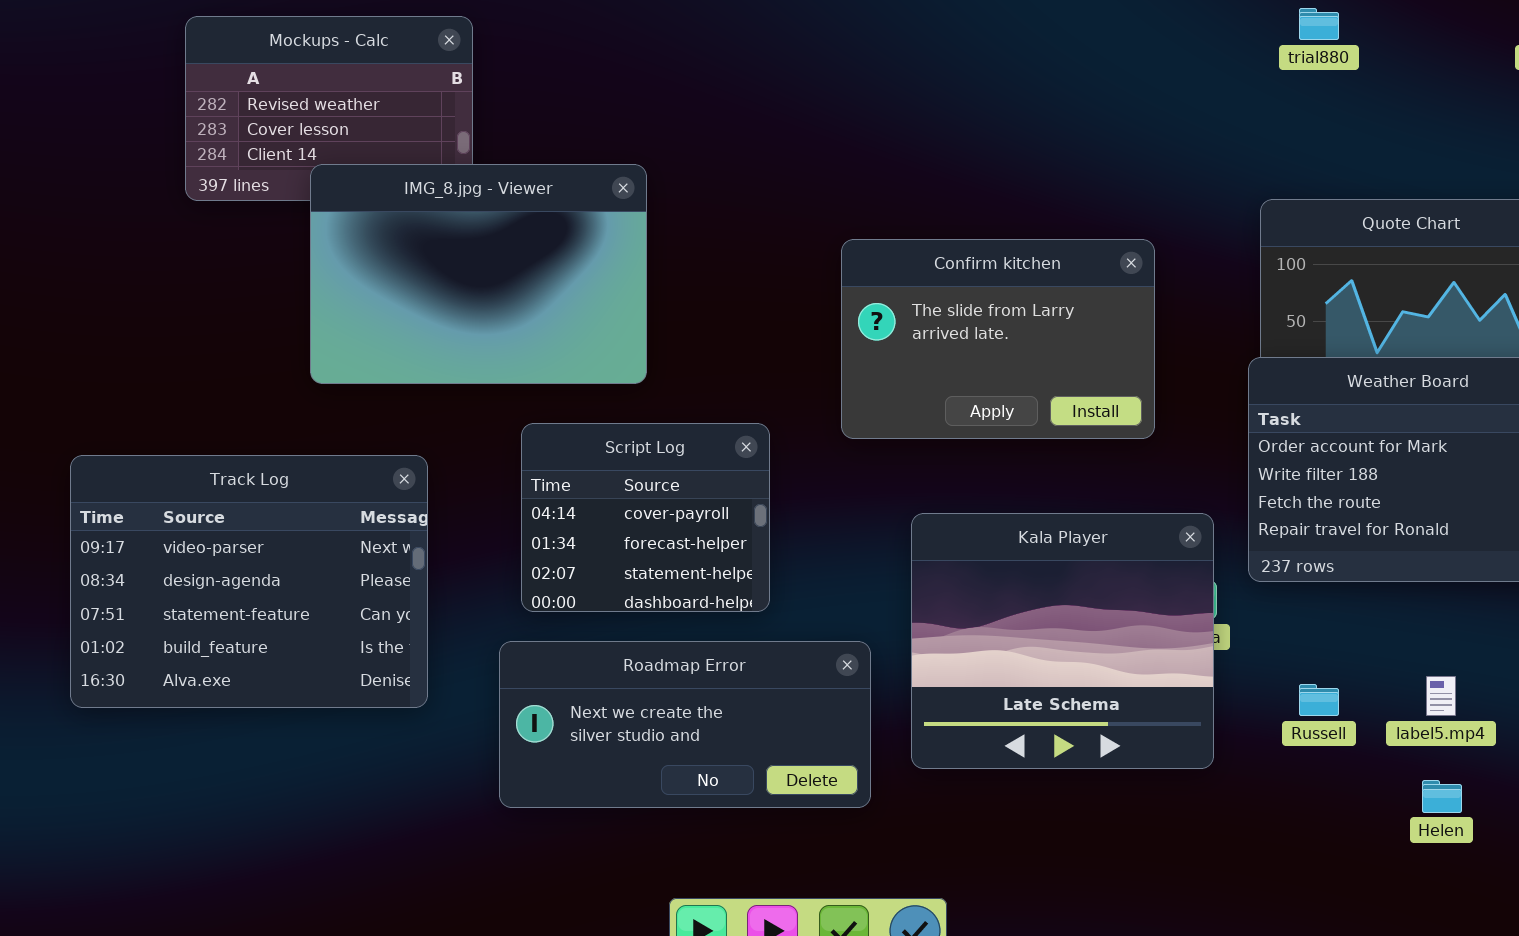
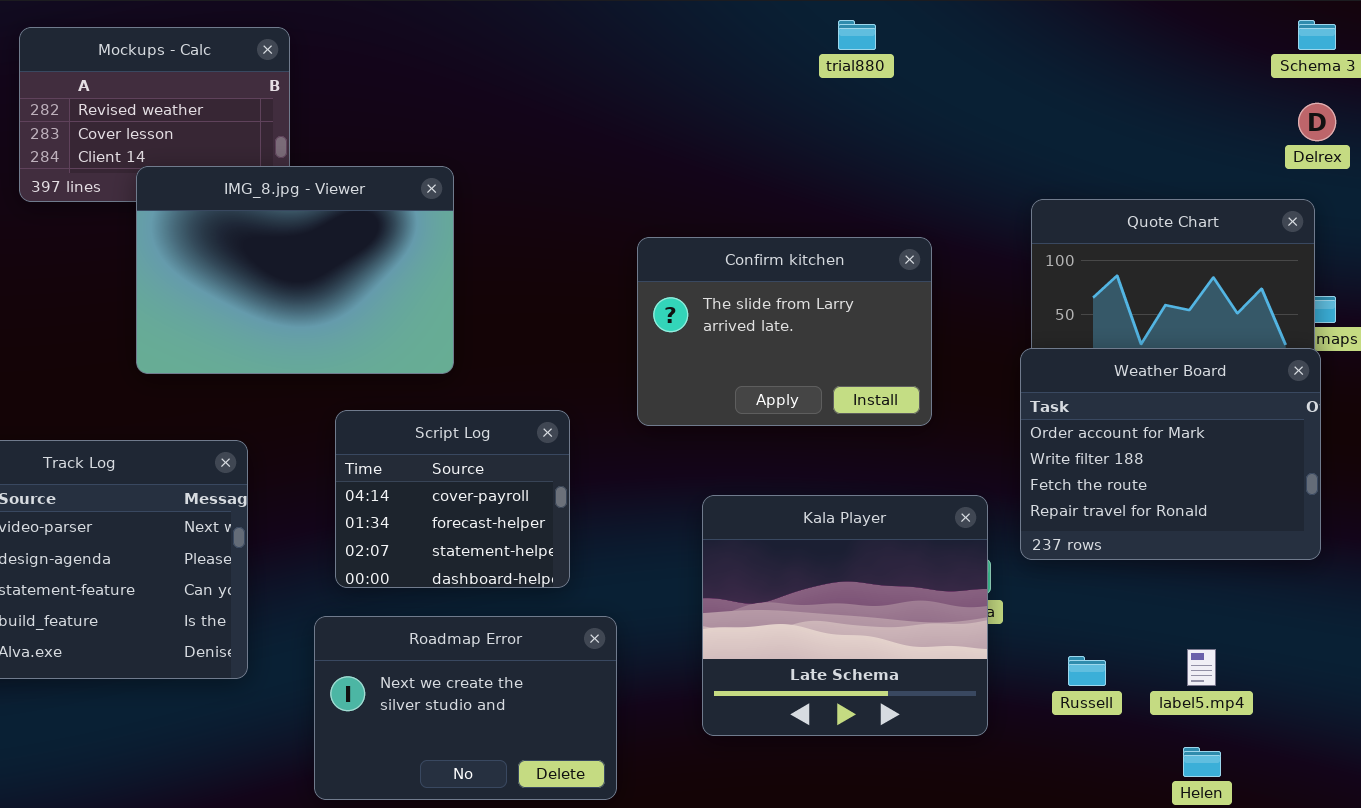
trial880: [1299,8,1339,40] -> [838,20,876,50], moved
Roadmap Error: [499,641,871,808] -> [314,616,617,800], resized

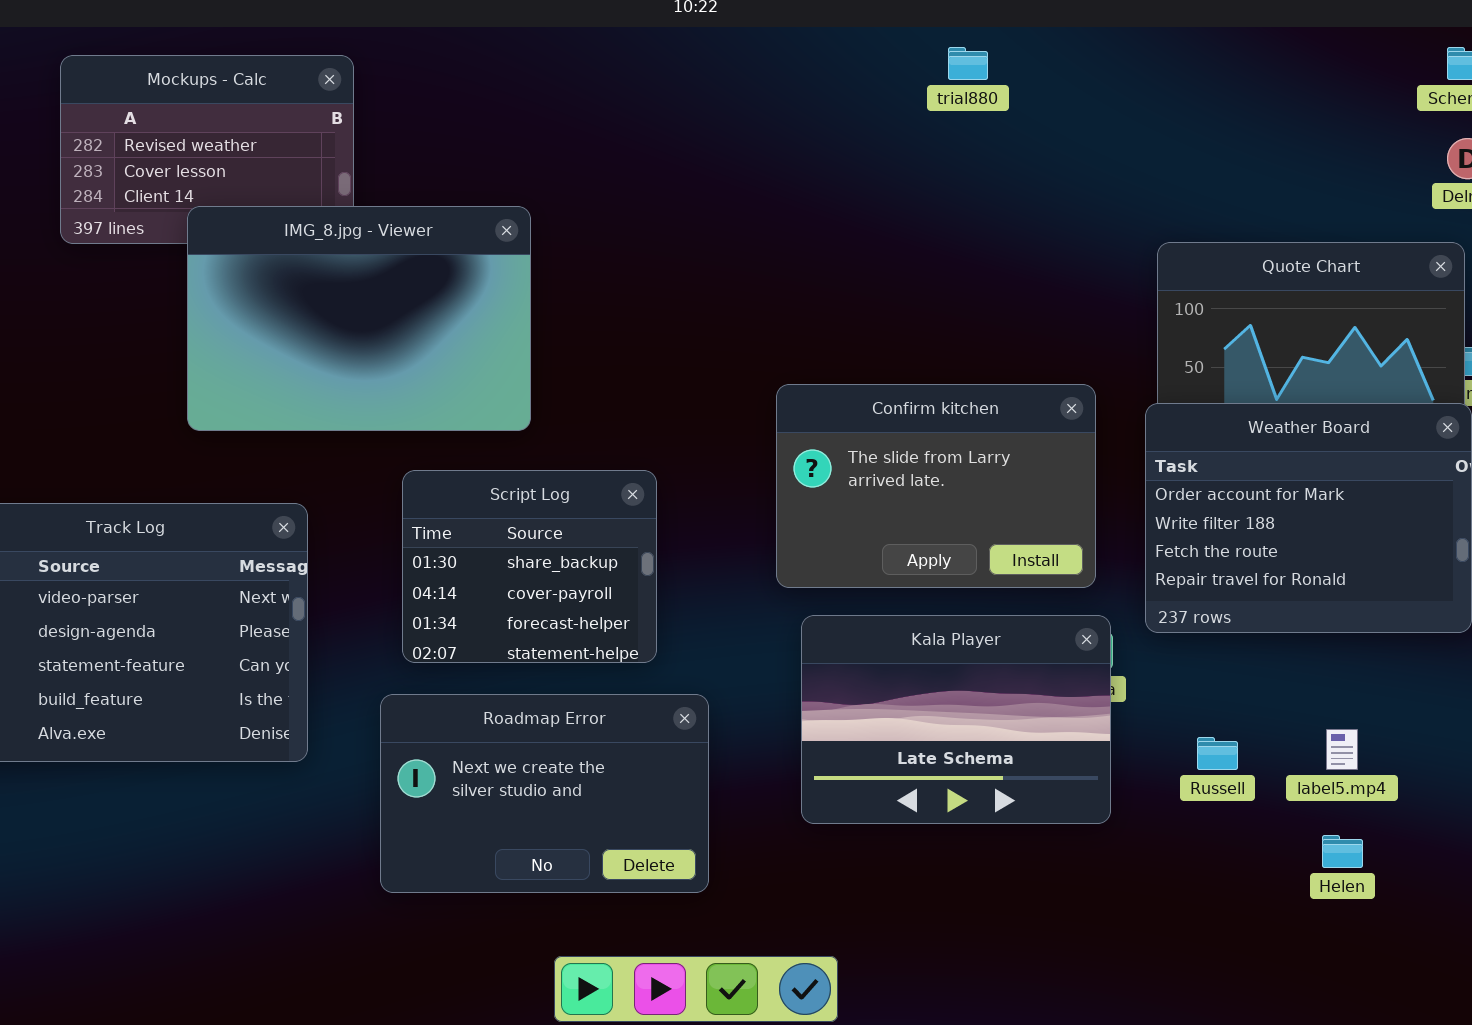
Confirm kitchen: [637,237,932,426] -> [776,384,1096,588], moved
Script Log: [335,410,570,588] -> [402,470,657,663], scrolled up 1 row
Kala Player: [702,495,988,736] -> [801,615,1111,824], resized

